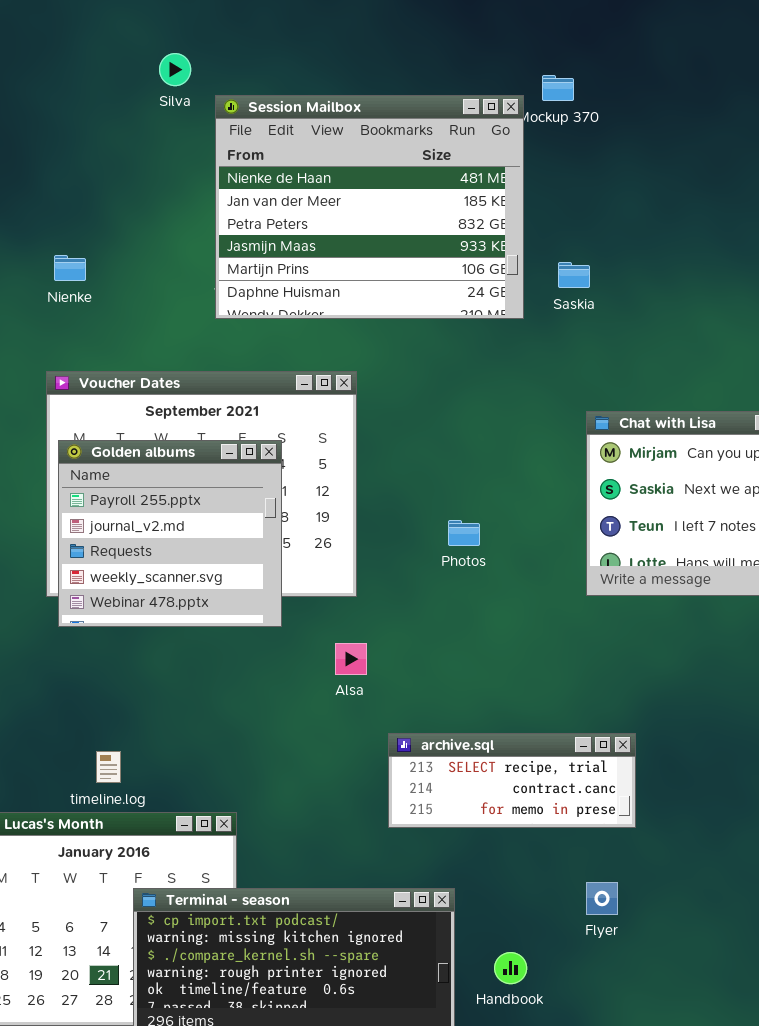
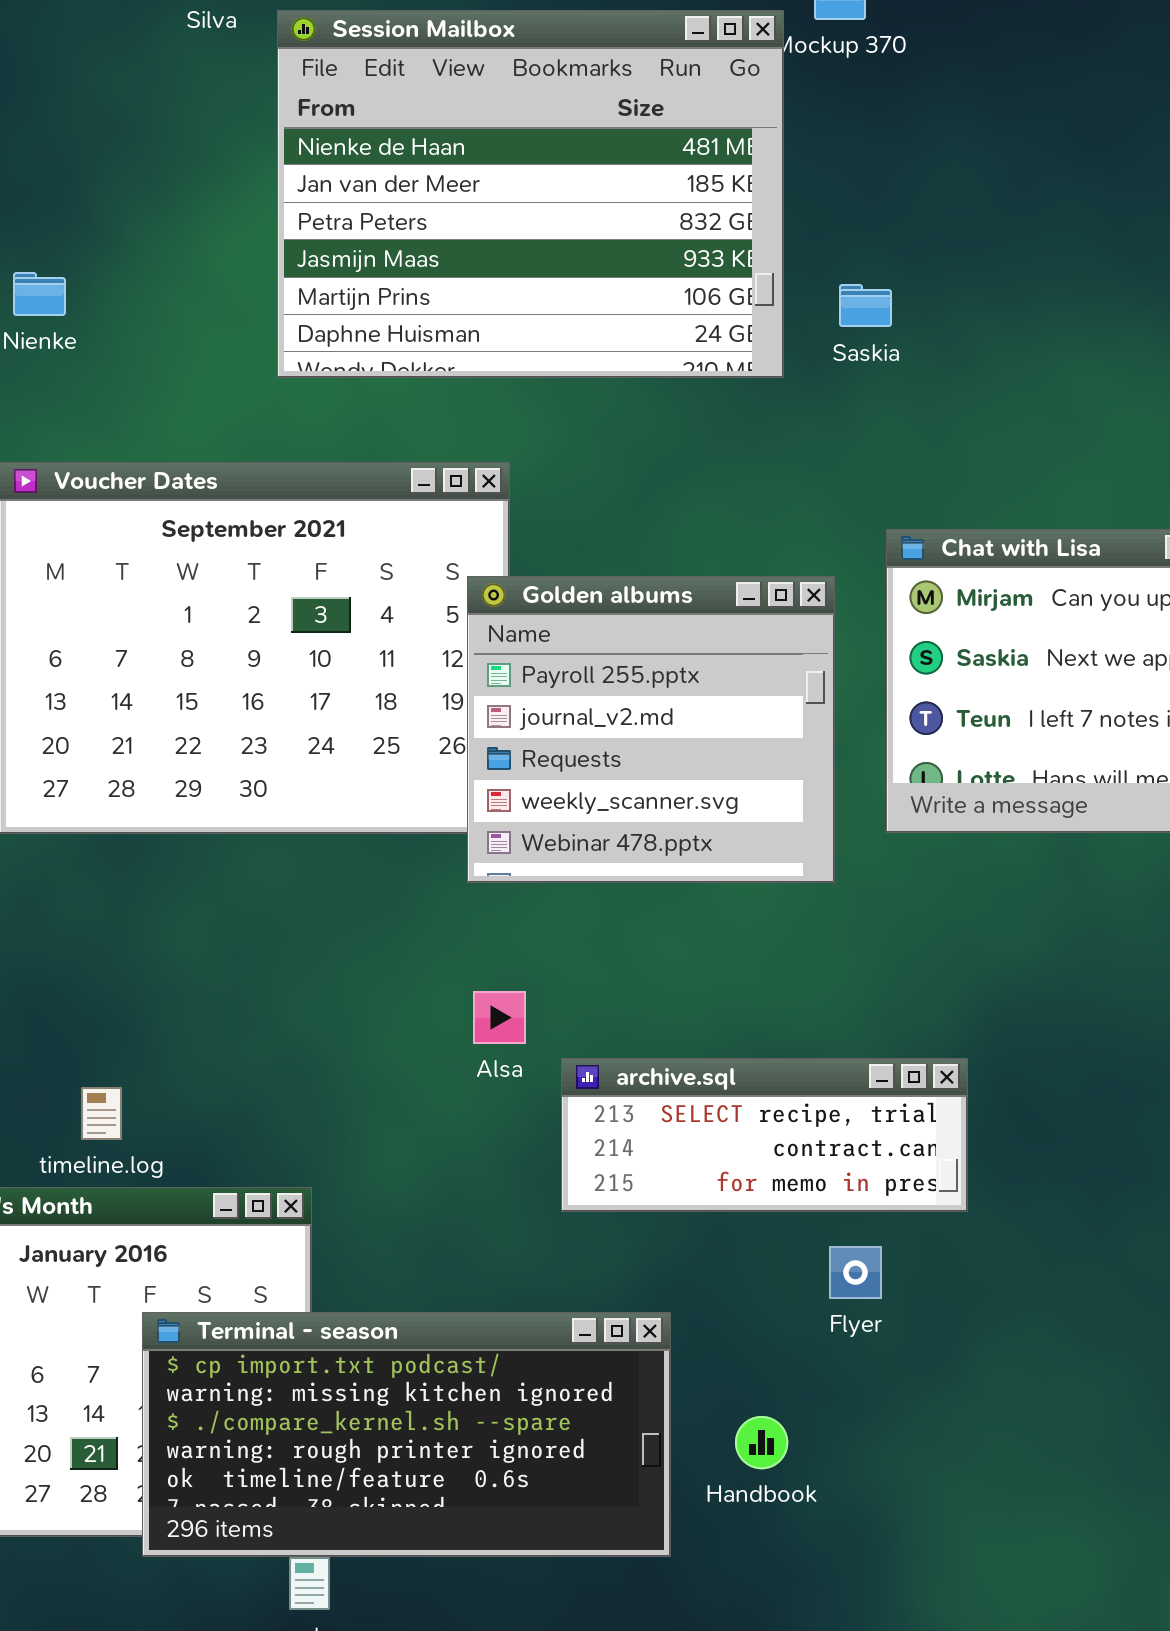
Golden albums: [58,440,282,627] -> [467,576,835,883], moved
Alsa: [335,643,367,675] -> [473,991,526,1044], moved
Flyer: [586,882,618,915] -> [829,1246,882,1299], moved

